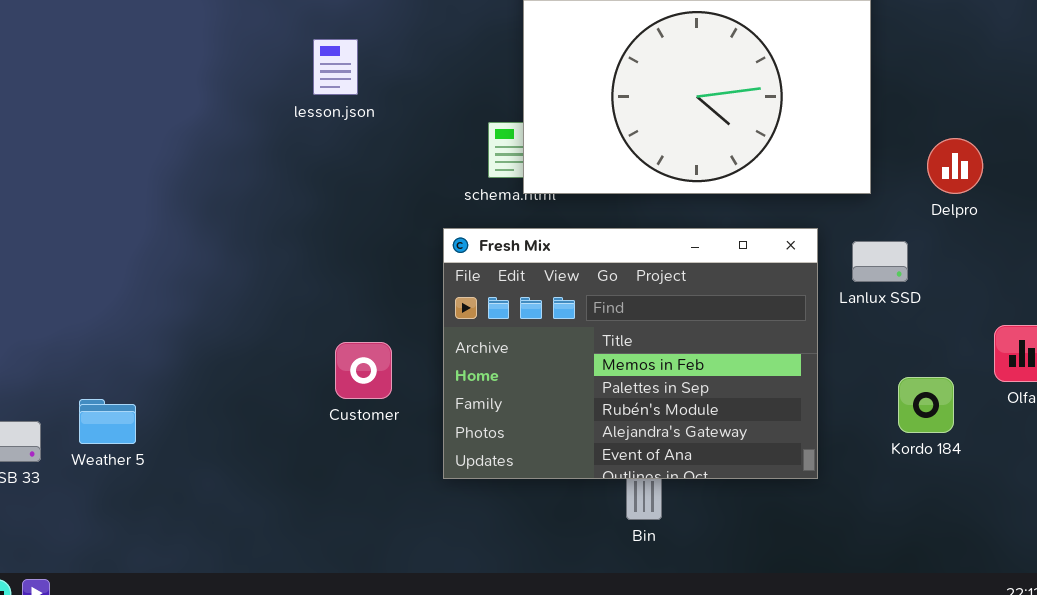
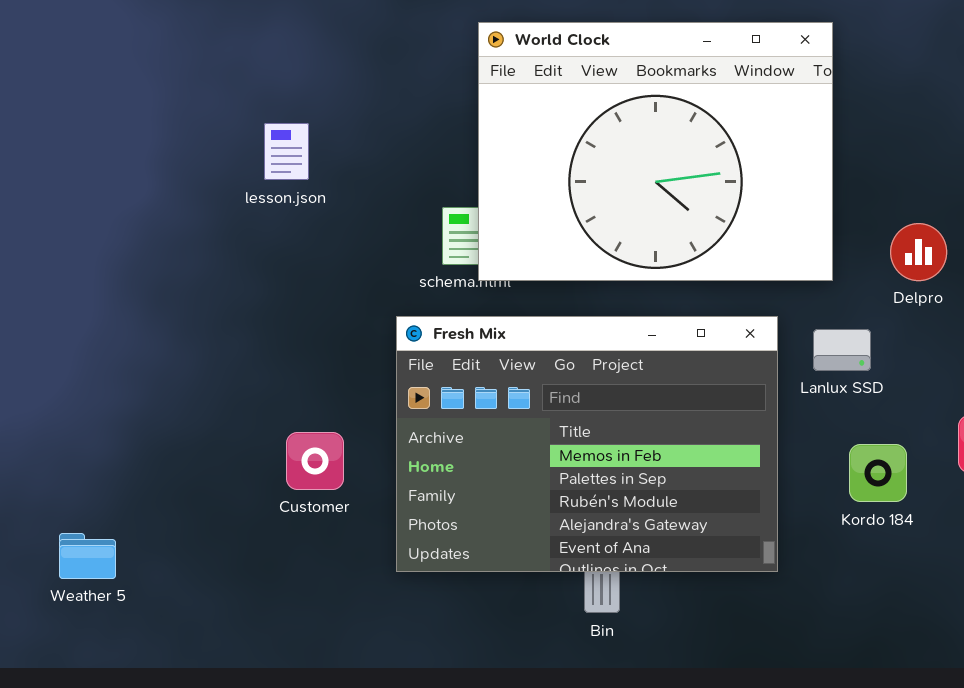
Kordo 184: [898,377,954,433] -> [849,444,907,502], moved
Weather 5: [79,399,136,444] -> [59,533,116,579], moved

